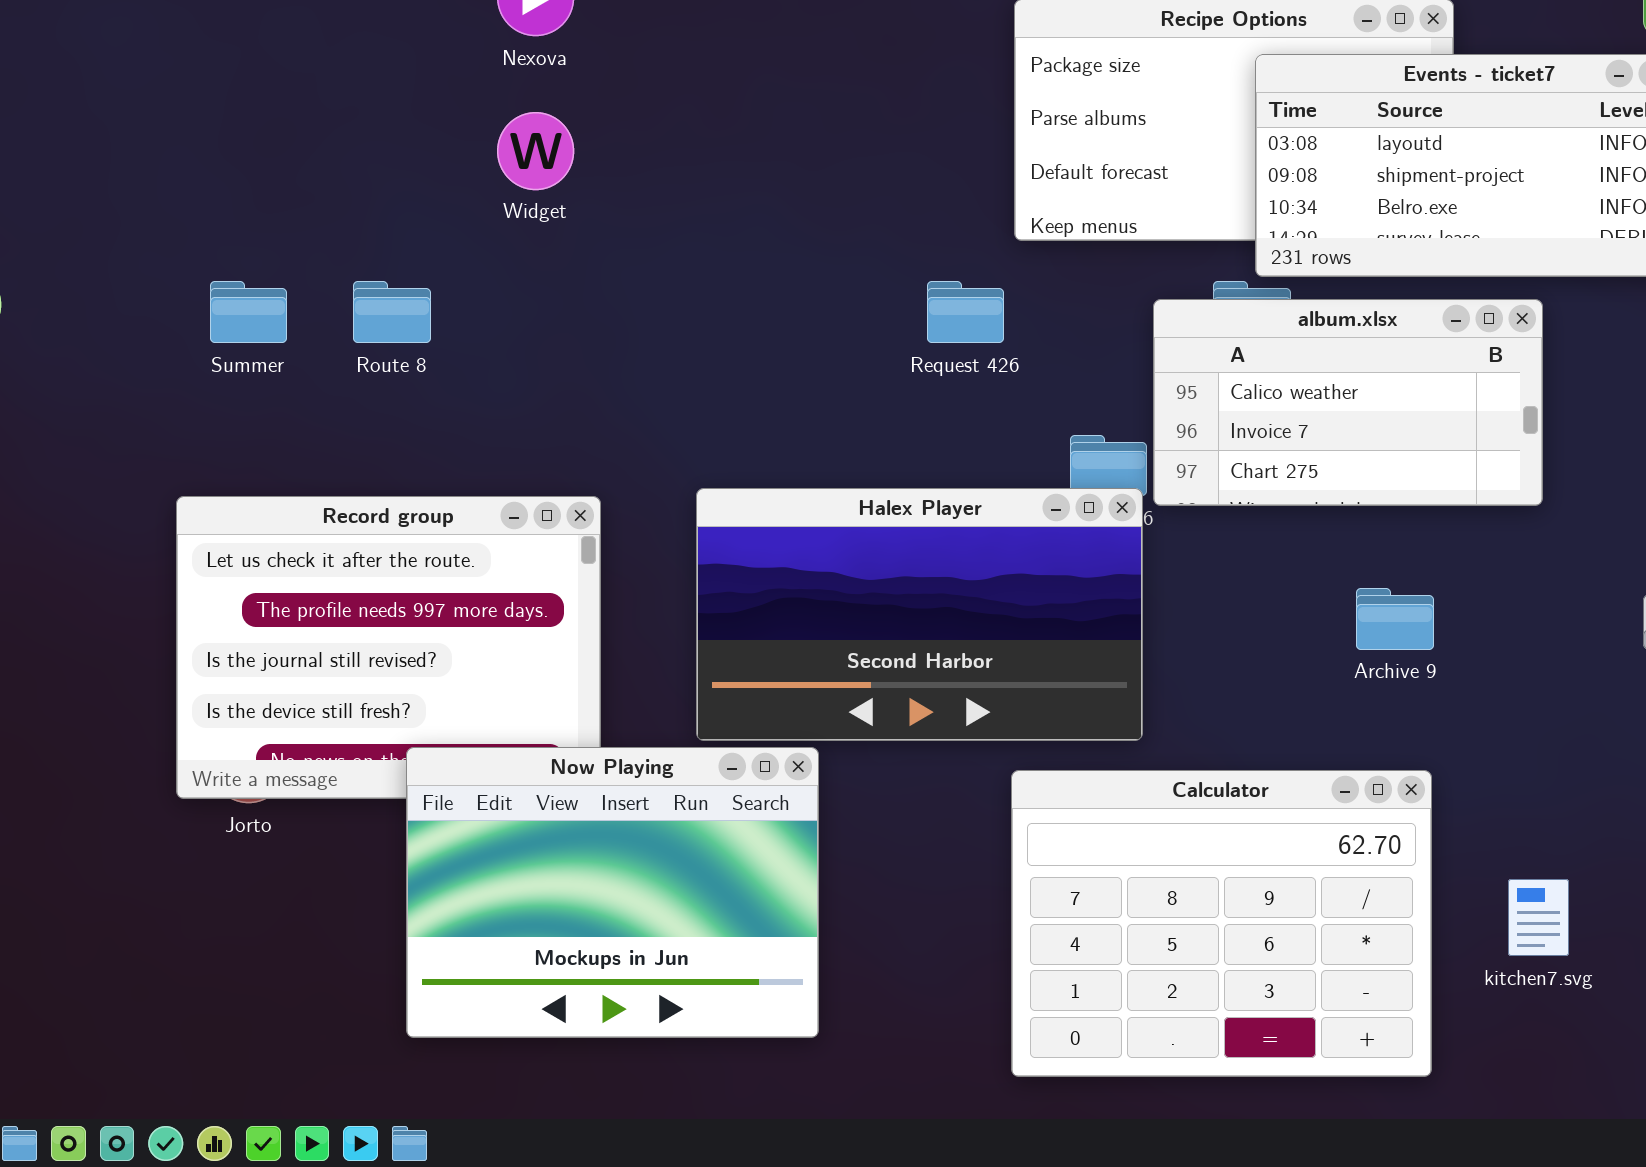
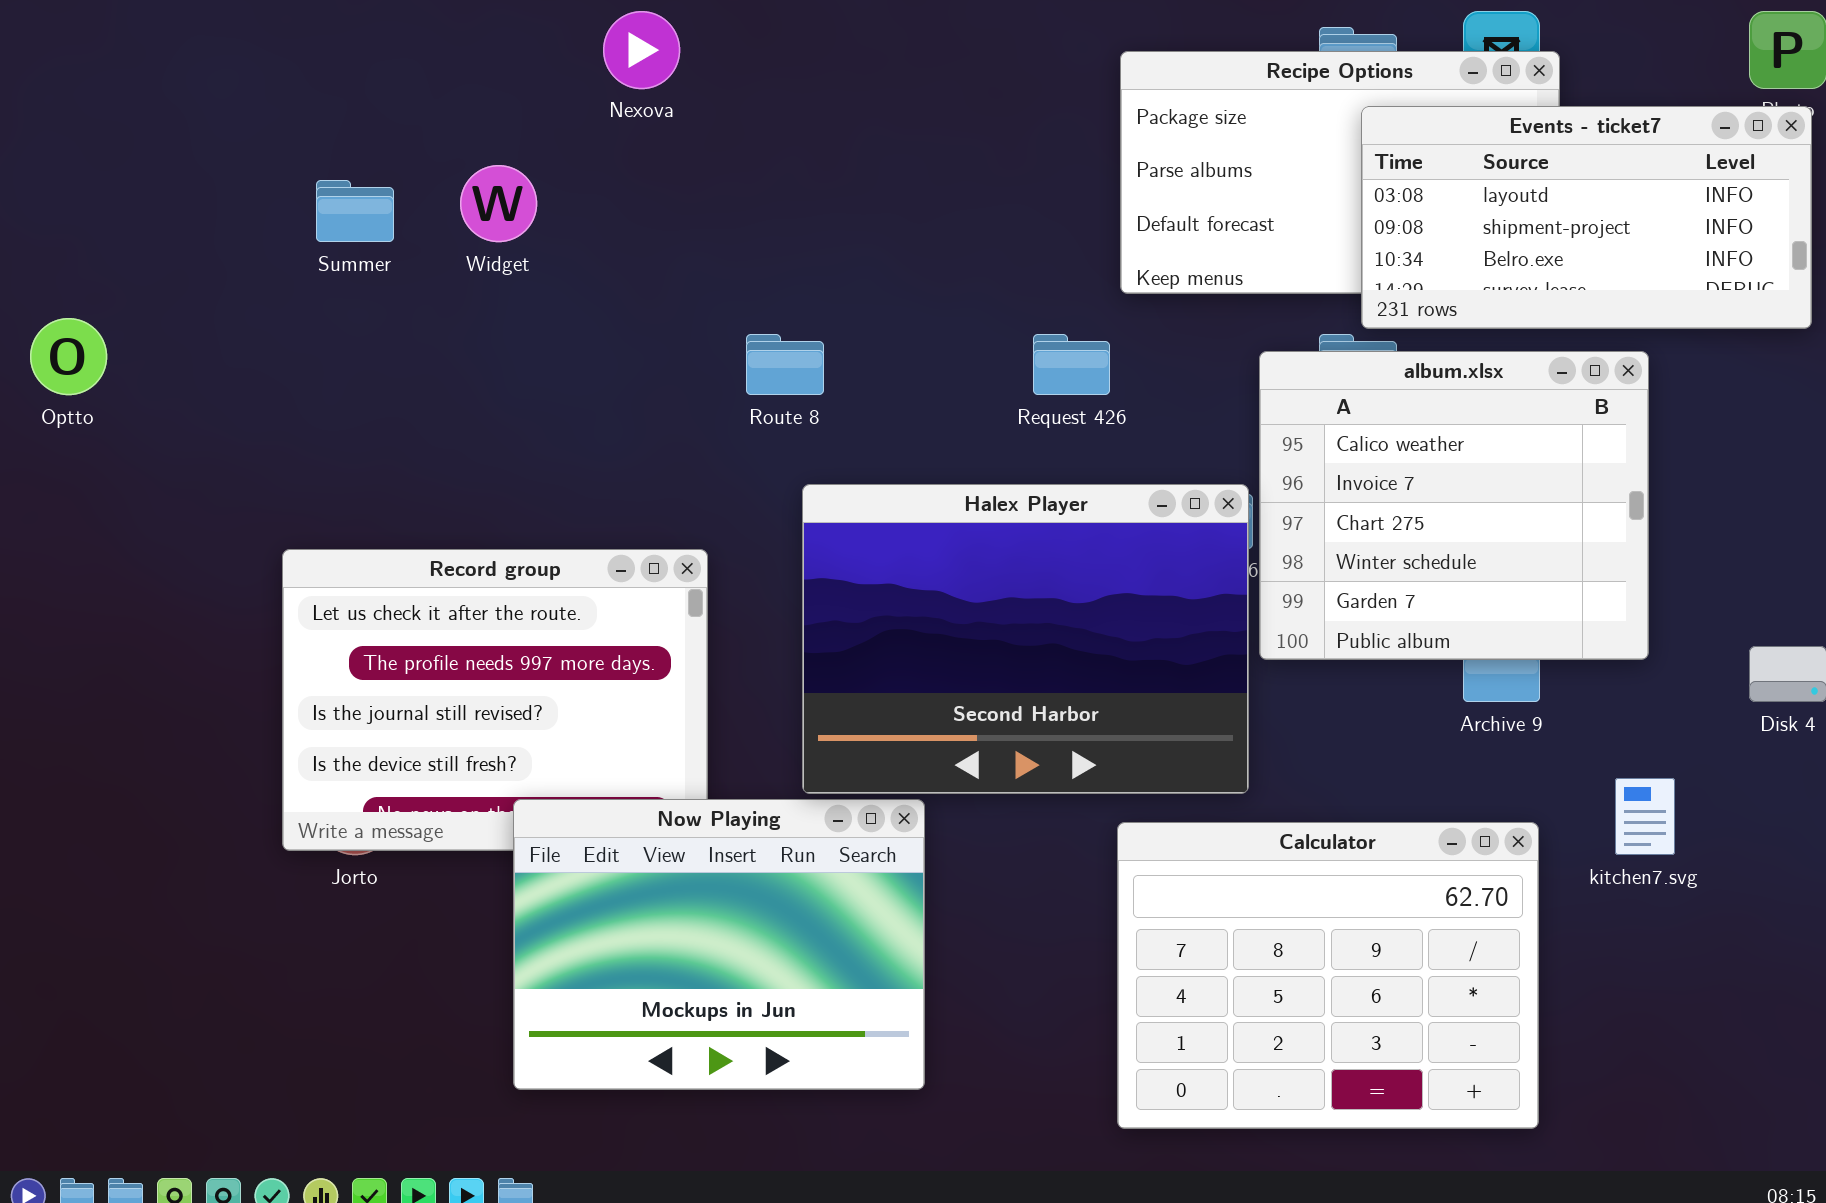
Widget: [497,112,574,190] -> [460,165,537,242], moved
Summer: [210,281,287,343] -> [316,180,394,242], moved
Route 8: [353,281,431,343] -> [746,334,824,395], moved
album.xlsx: [1153,299,1543,506] -> [1259,351,1649,660], resized
Halex Player: [696,488,1143,741] -> [802,484,1249,794], resized
kitchen7.svg: [1508,879,1569,956] -> [1615,778,1675,855], moved

